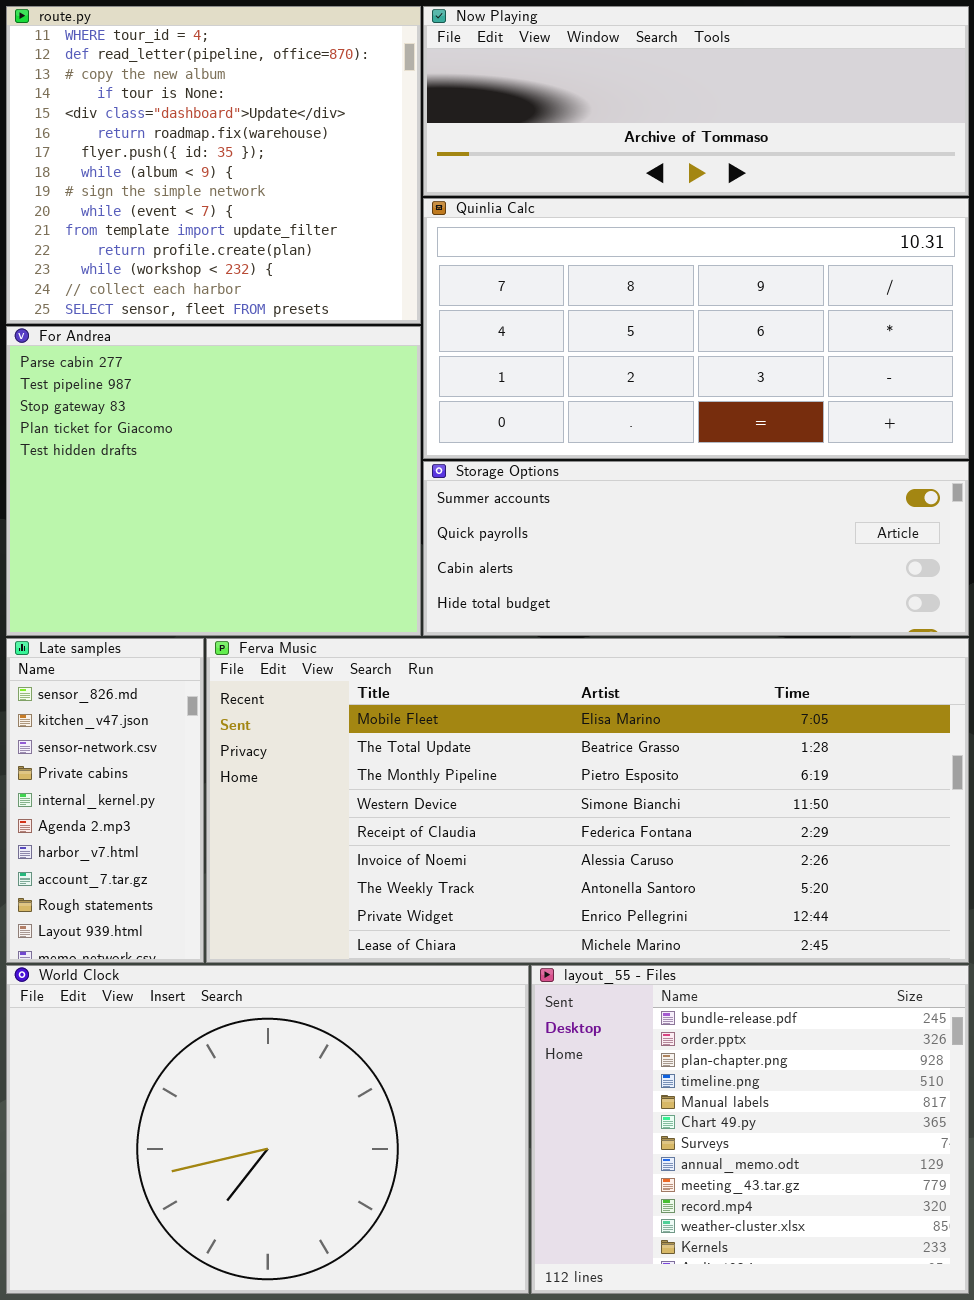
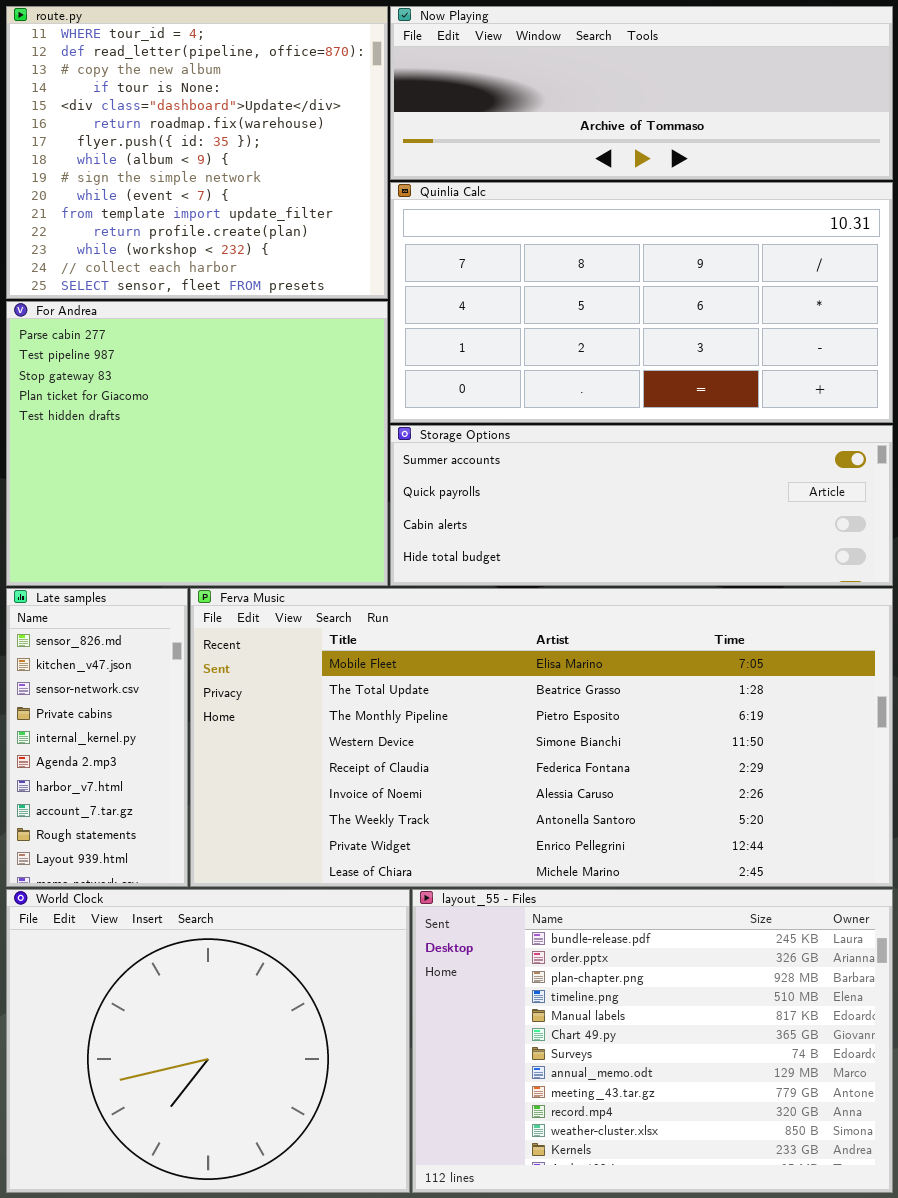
World Clock: [6,965,529,1294] -> [6,889,410,1193], resized
layout_55 - Files: [531,965,969,1294] -> [412,889,893,1193], resized

